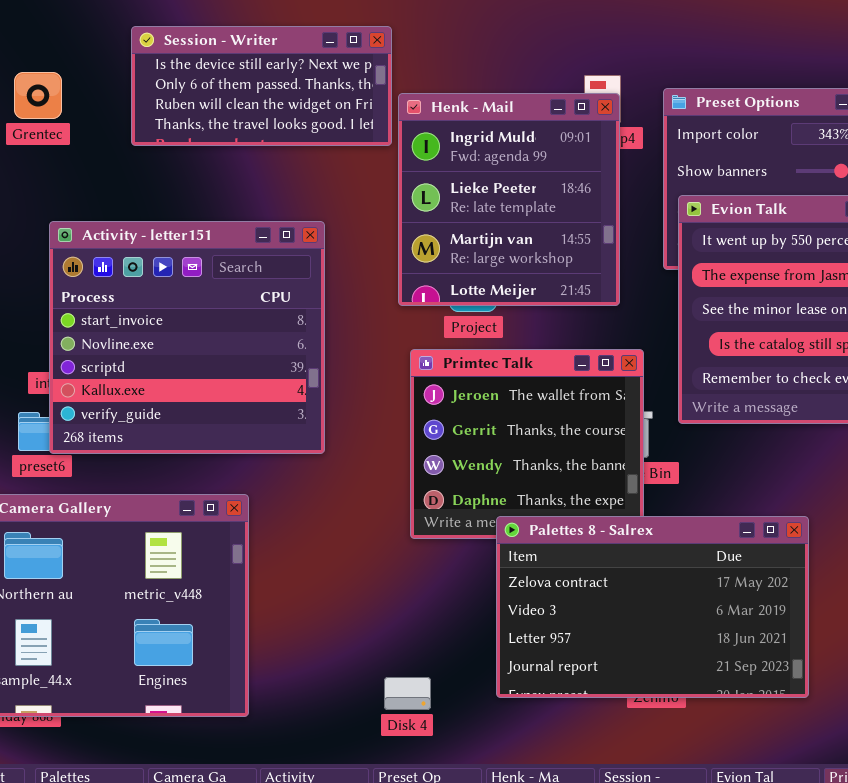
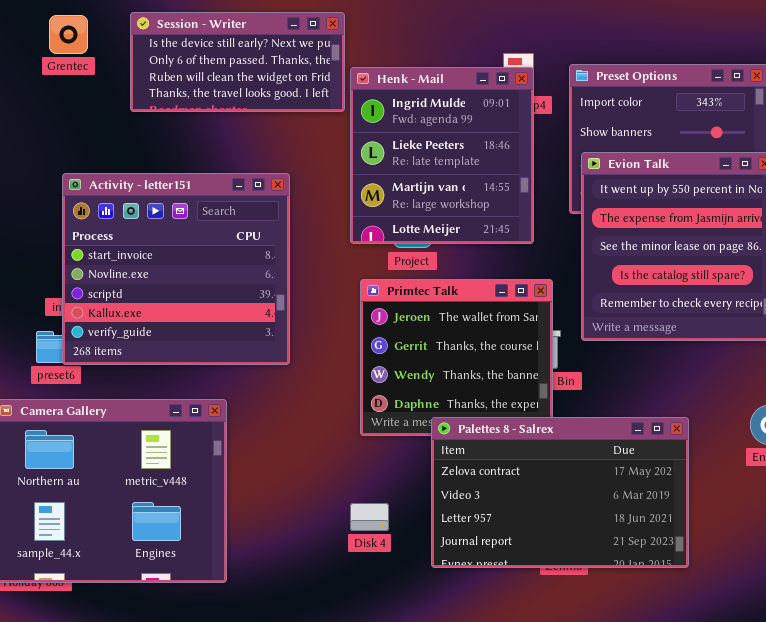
Grentec: [14,72,62,119] -> [49,15,88,54], moved
Disk 4: [384,677,431,710] -> [350,503,389,531], moved

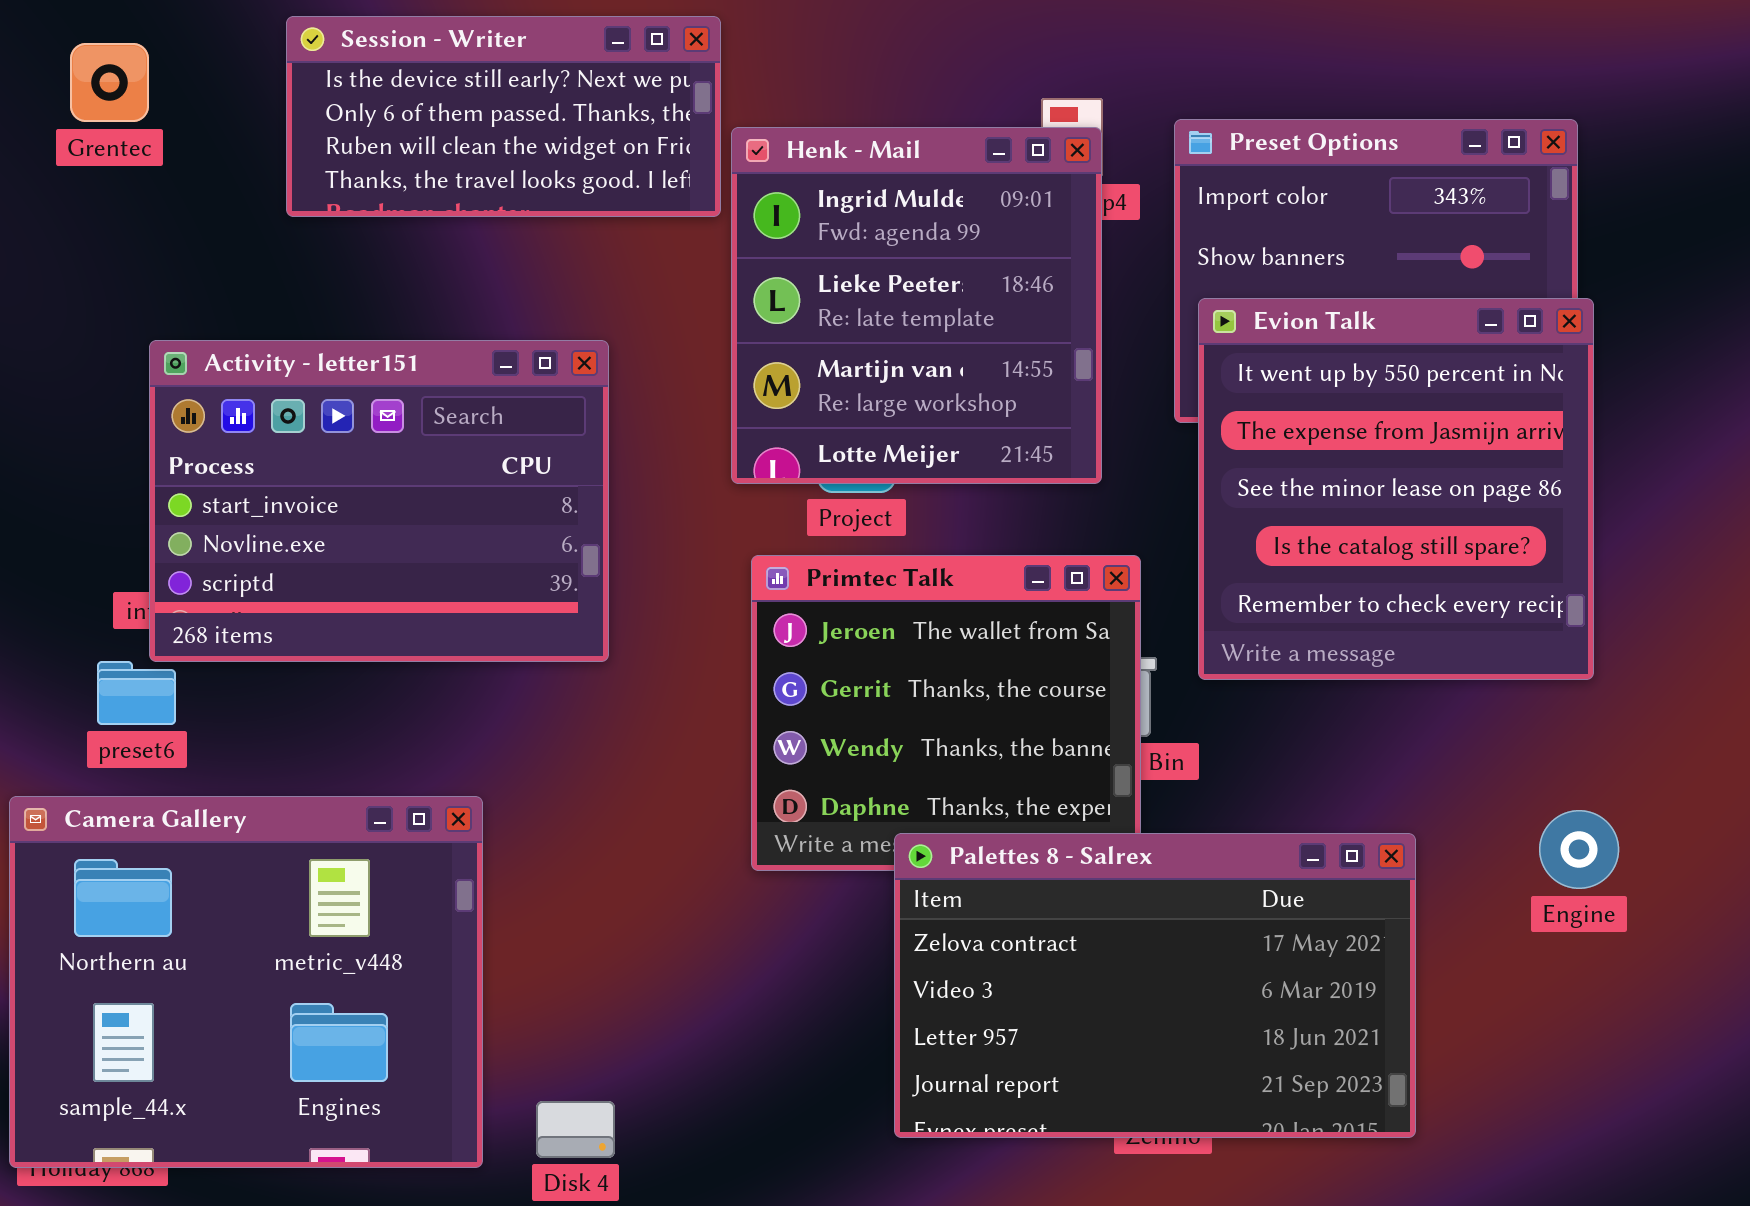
Grentec: [49,15,88,54] -> [70,43,149,122], moved
Activity - letter151: [62,173,290,365] -> [149,340,609,662], resized
Disk 4: [350,503,389,531] -> [536,1101,615,1158], moved

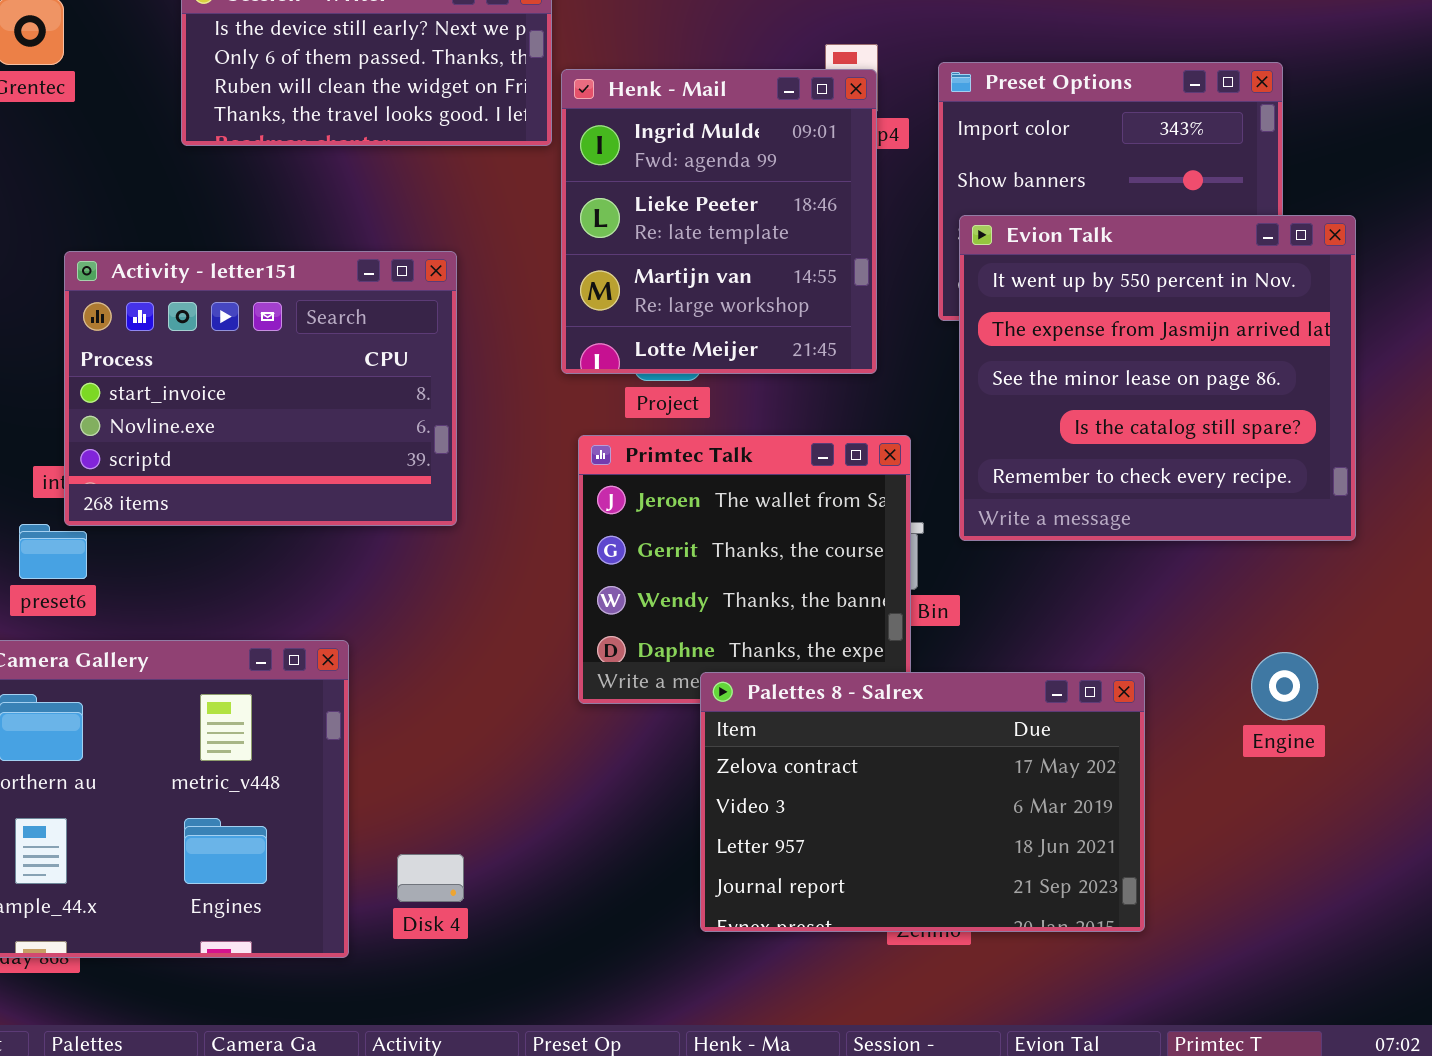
Evion Talk: [1198,298,1594,680] -> [959,215,1356,541], resized
Disk 4: [536,1101,615,1158] -> [397,854,464,902], moved

